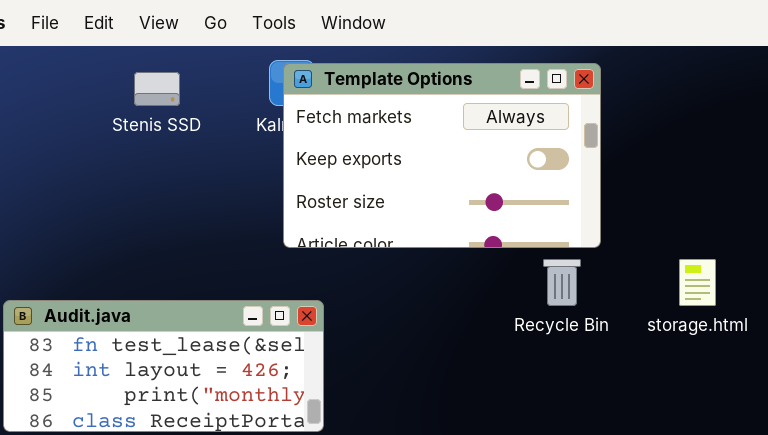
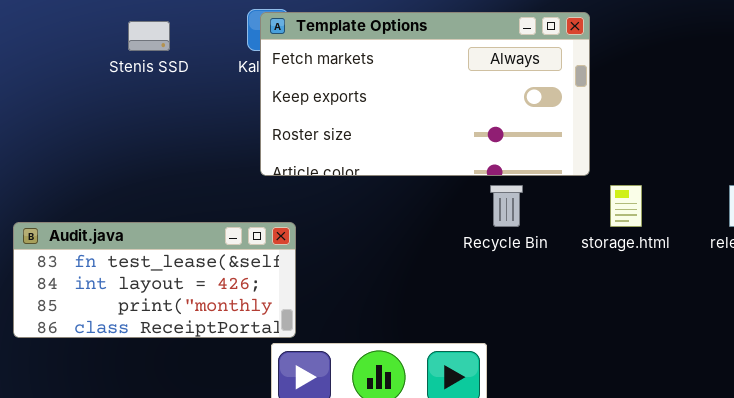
Template Options: [283,63,601,248] -> [260,12,590,176], resized

